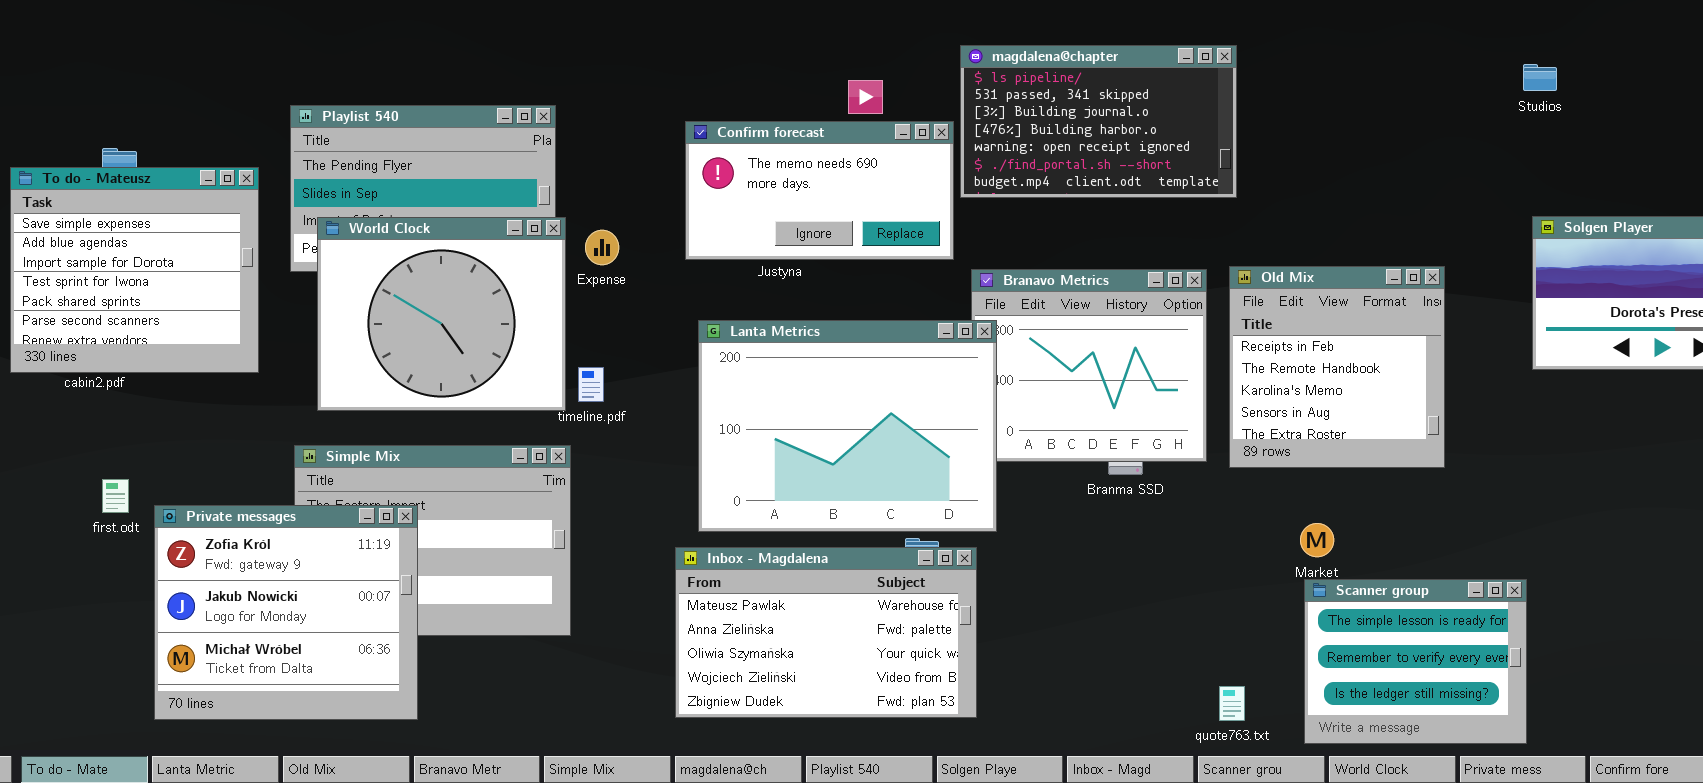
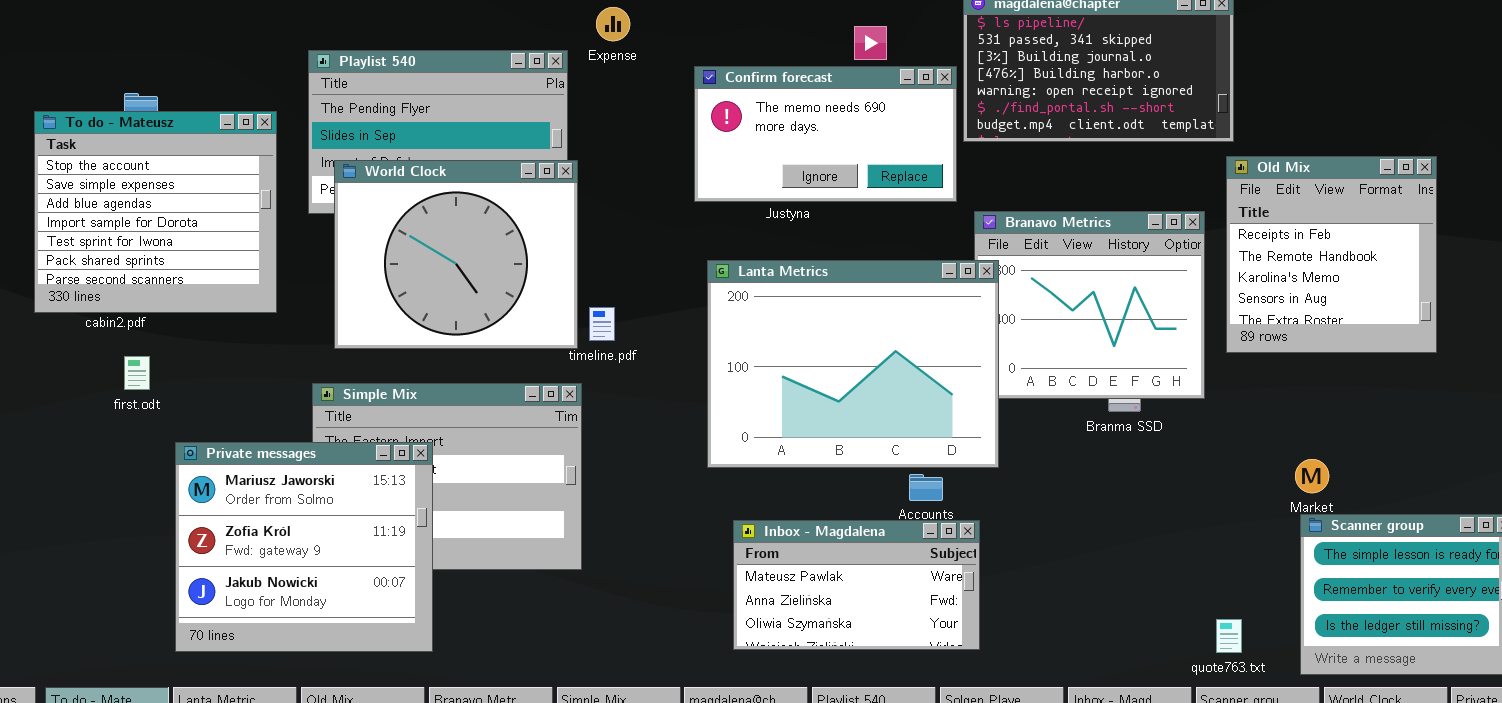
To do - Mateusz: [10,167,259,373] -> [34,111,277,313], scrolled up 1 row
Expense: [585,230,619,265] -> [596,7,630,41], moved
Old Mix: [1229,266,1445,468] -> [1226,156,1437,353], moved
first.odt: [102,479,129,513] -> [124,356,150,390], moved
Private messages: [154,505,418,720] -> [175,442,433,652], scrolled up 1 row
Inbox - Magdalena: [675,547,977,718] -> [733,520,980,650], resized

